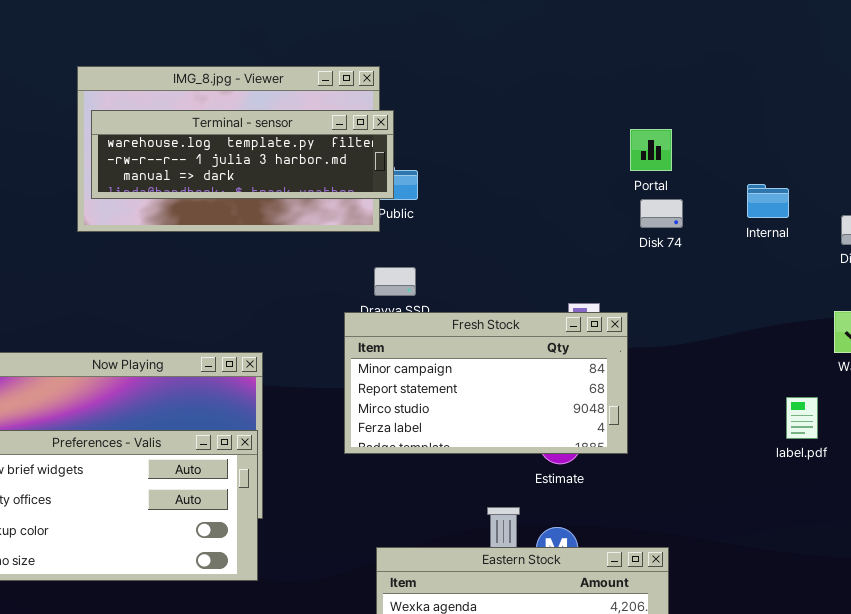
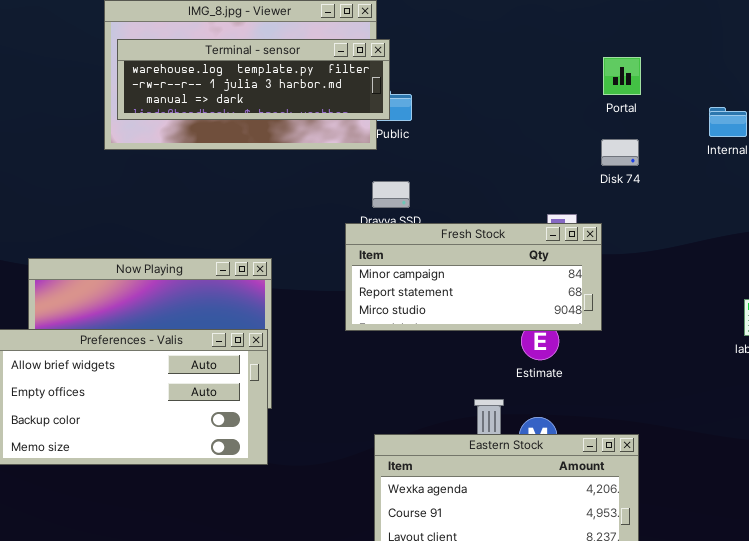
Disk 74: [640,199,683,228] -> [601,139,639,166], moved
Fresh Stock: [344,312,628,454] -> [345,223,602,331], resized

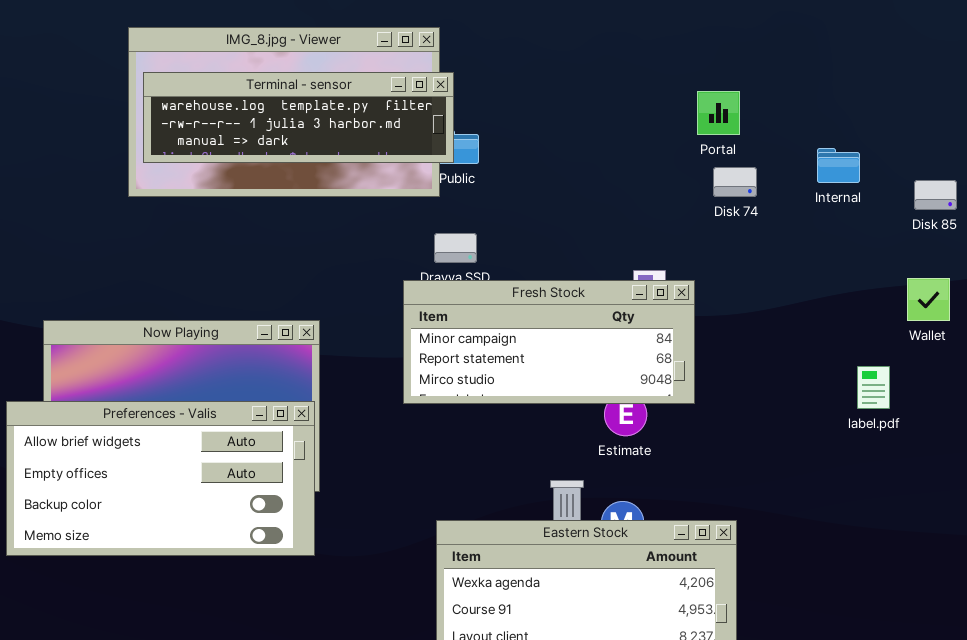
Disk 74: [601,139,639,166] -> [713,167,757,197], moved

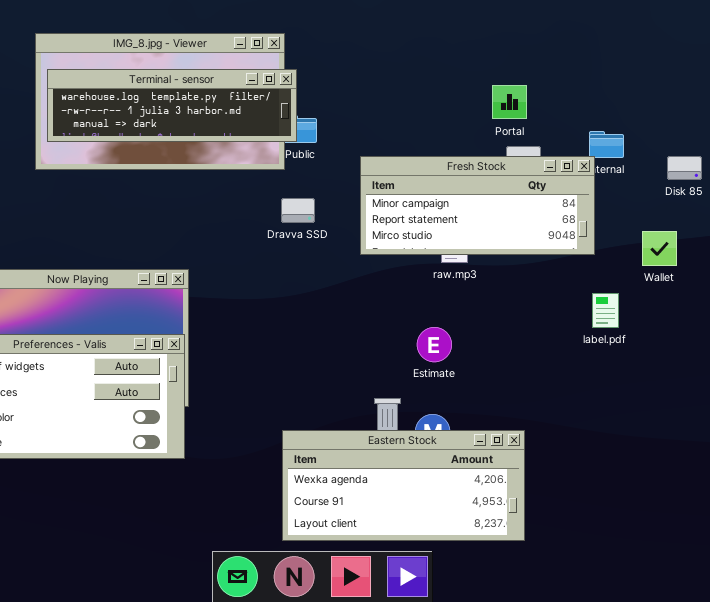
Wallet: [907,278,950,321] -> [642,231,677,266], moved
Fresh Stock: [403,280,695,404] -> [360,156,595,255], moved
label.pdf: [857,366,890,409] -> [592,293,619,328], moved

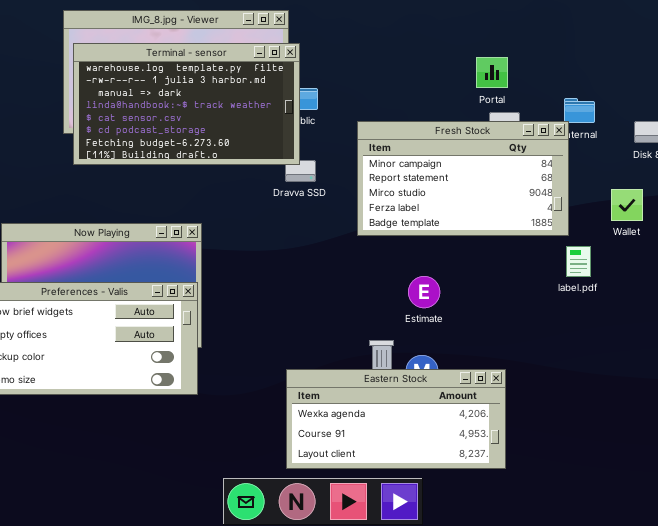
Terminal - sensor: [47,69,297,142] -> [73,43,300,165], resized
Fresh Stock: [360,156,595,255] -> [357,121,569,236], resized

